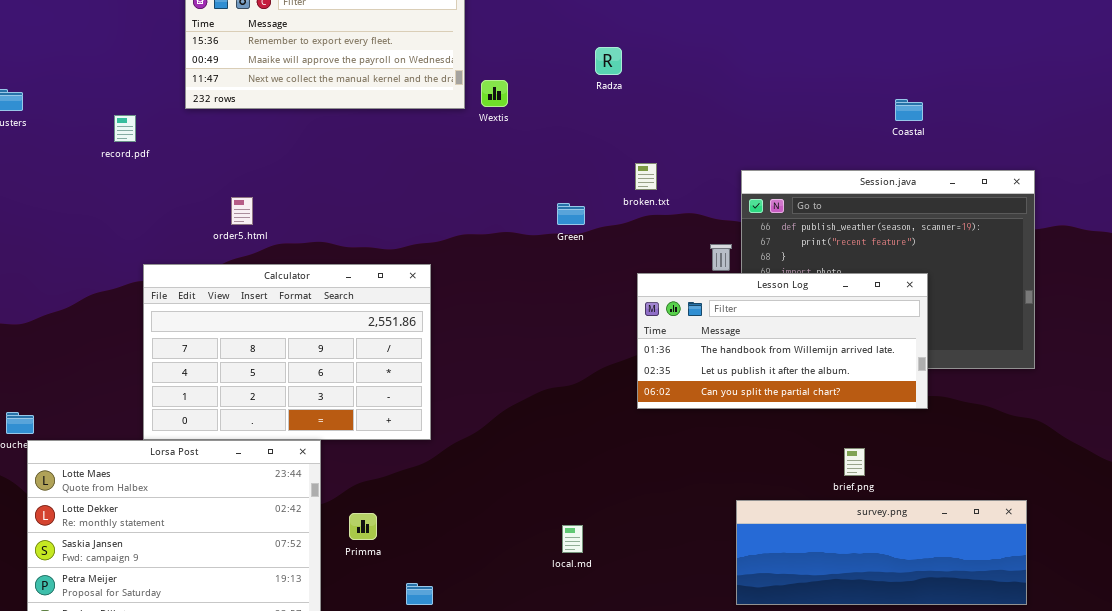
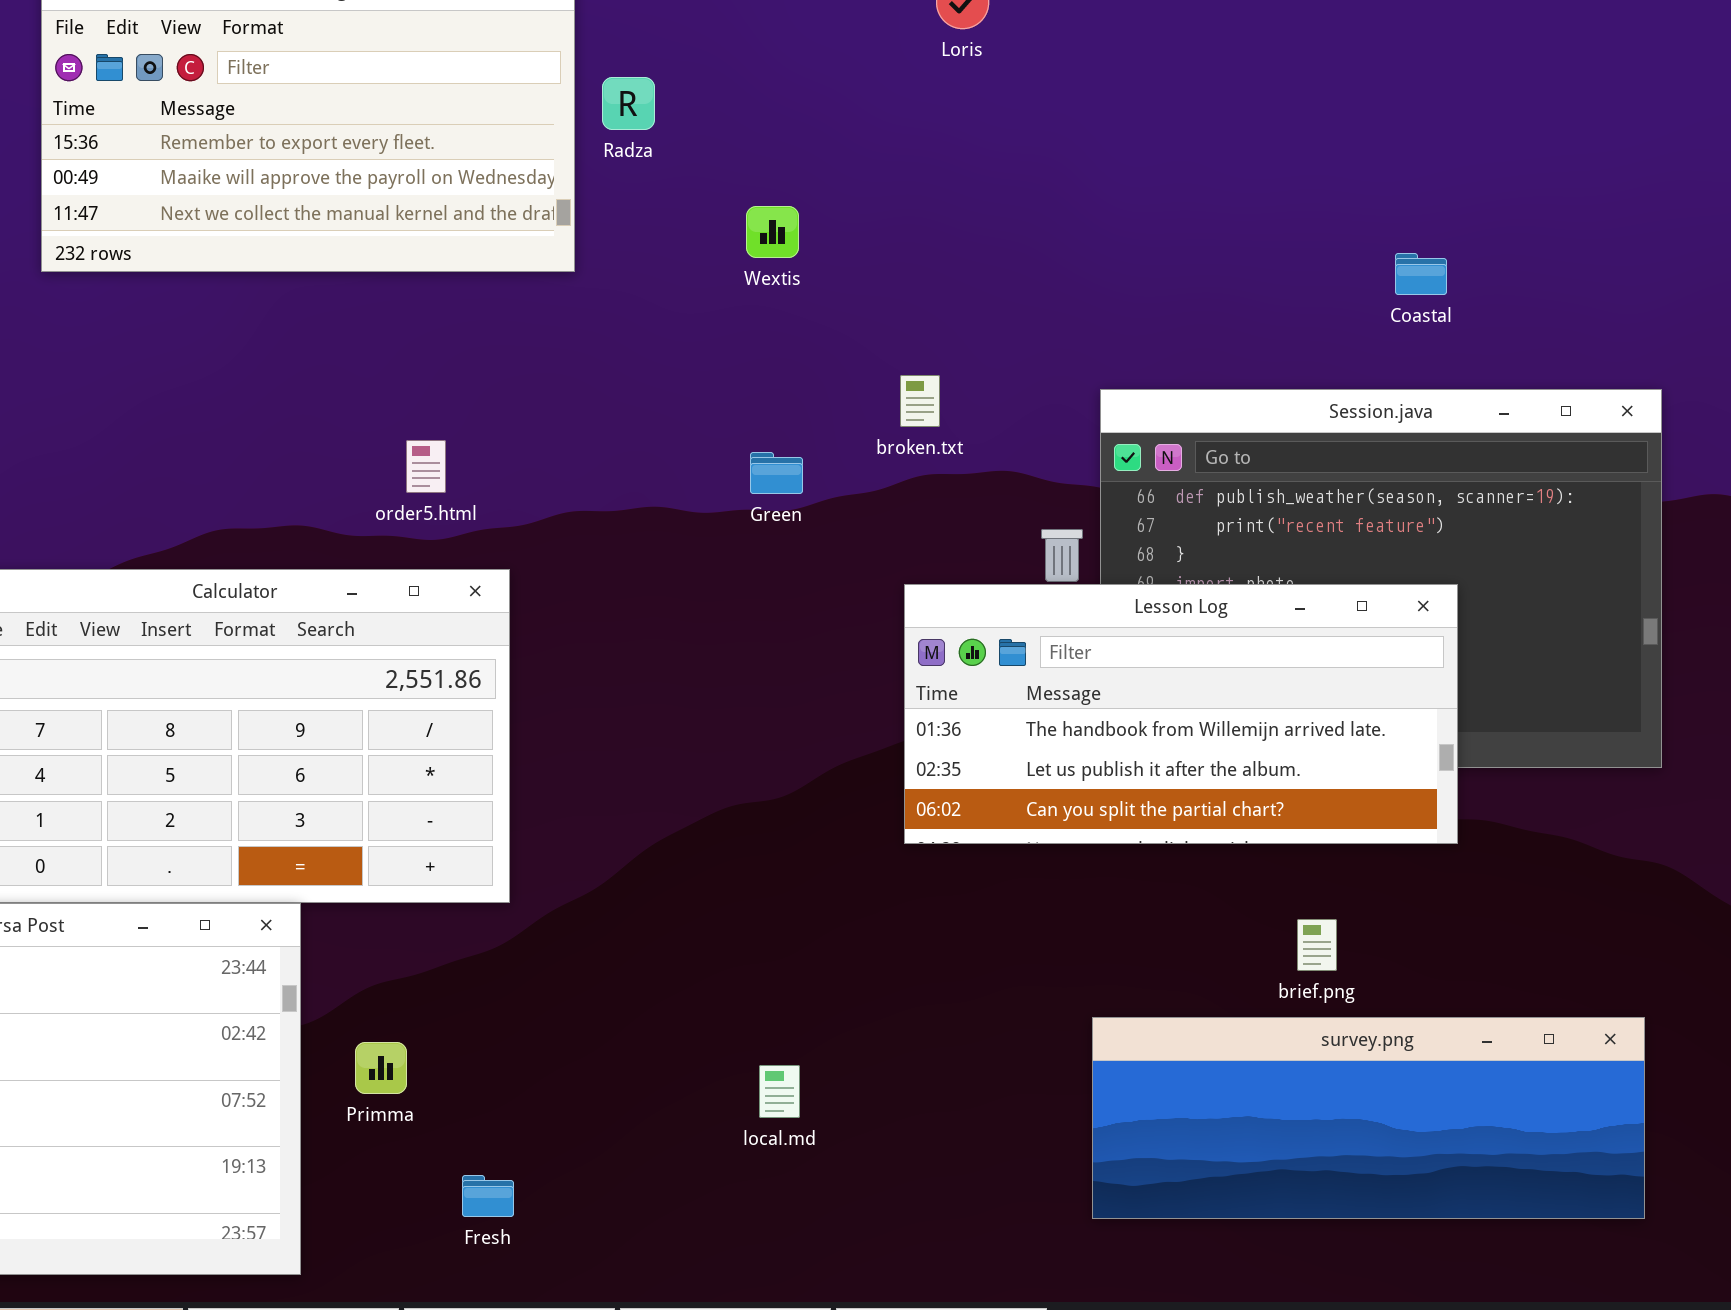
Radza: [595,47,622,75] -> [602,77,655,130], moved
Wextis: [481,80,508,107] -> [746,206,799,258], moved
order5.html: [231,197,253,225] -> [406,440,446,493], moved

